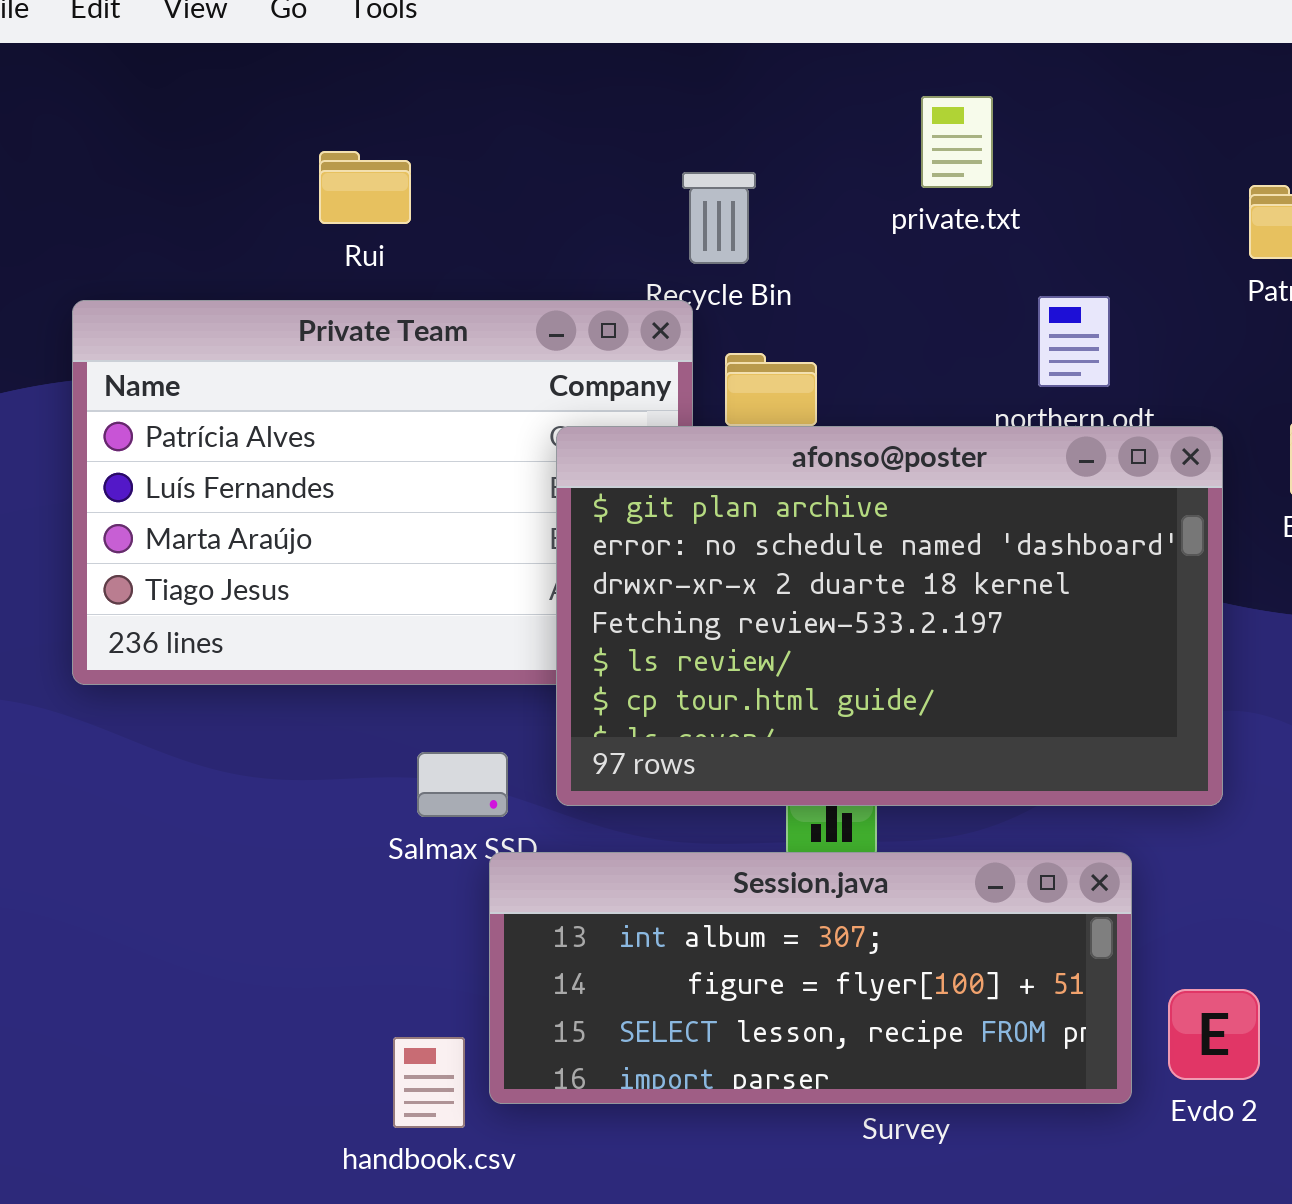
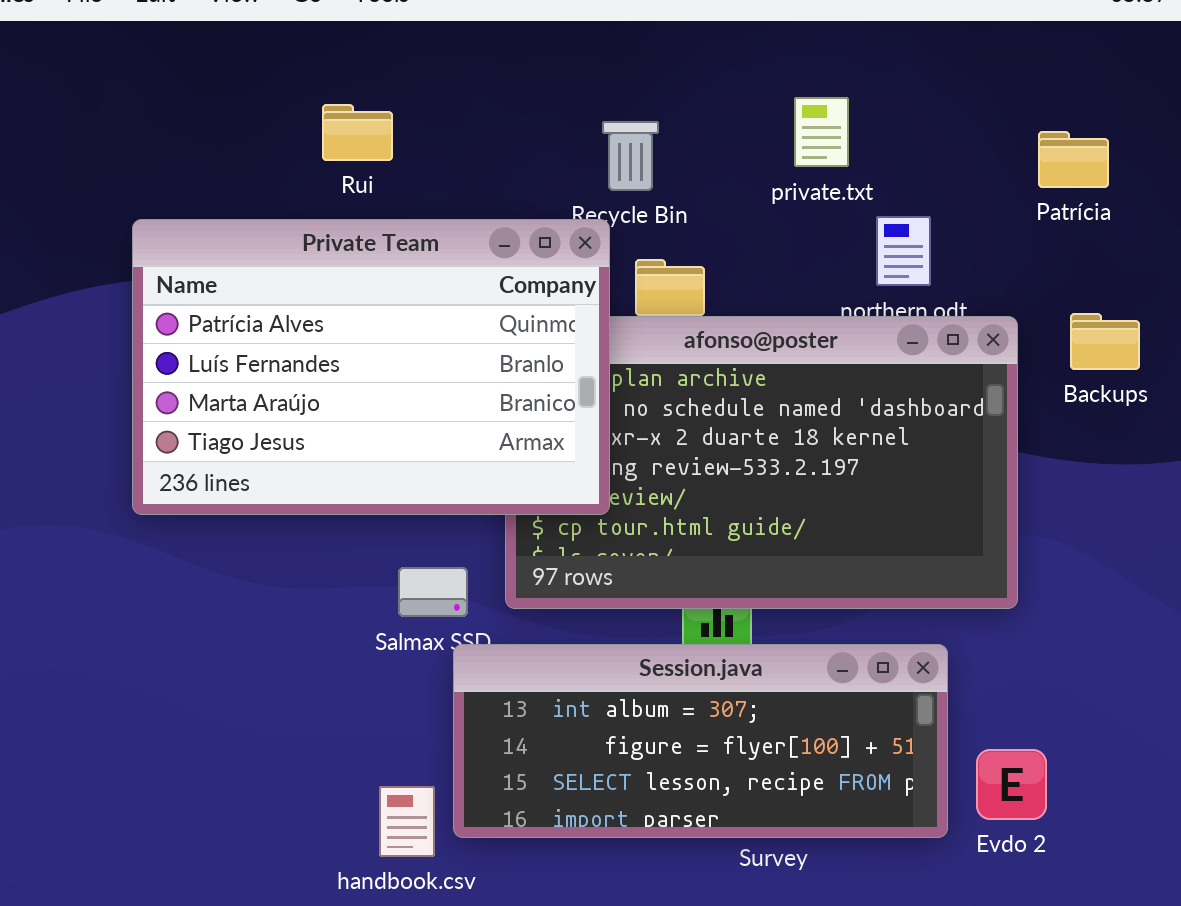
private.txt: [921,96,993,188] -> [794,97,849,167], moved
Private Team: [72,300,693,685] -> [132,219,610,515], raised

